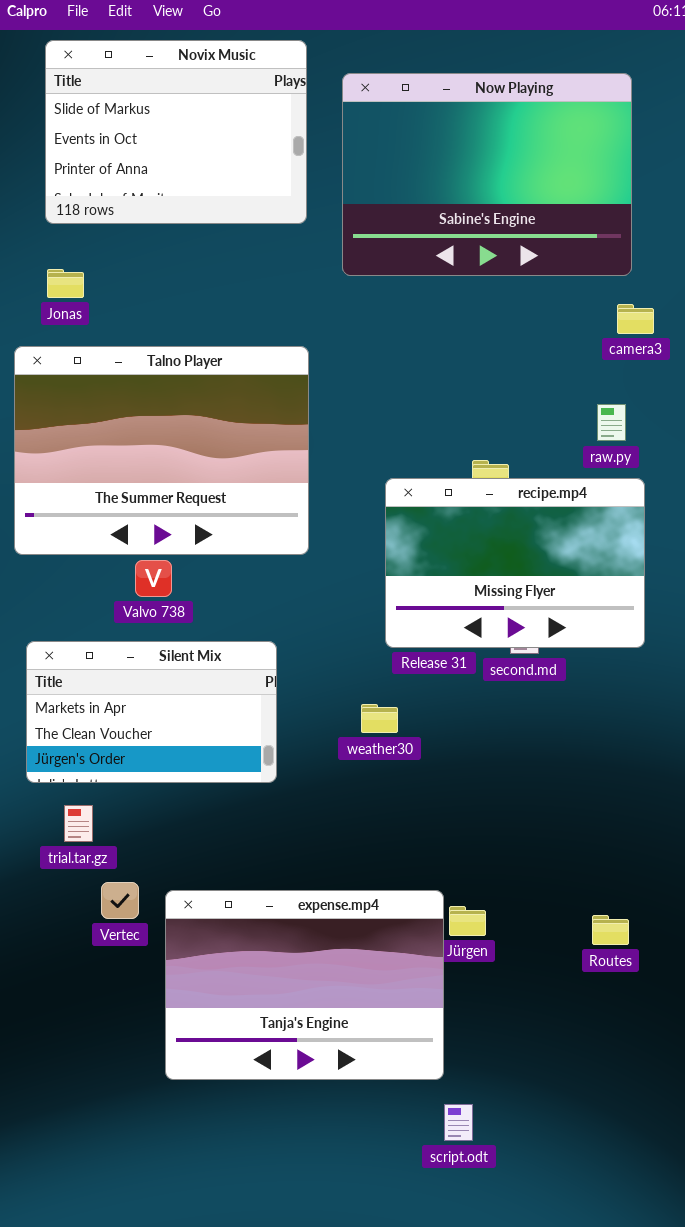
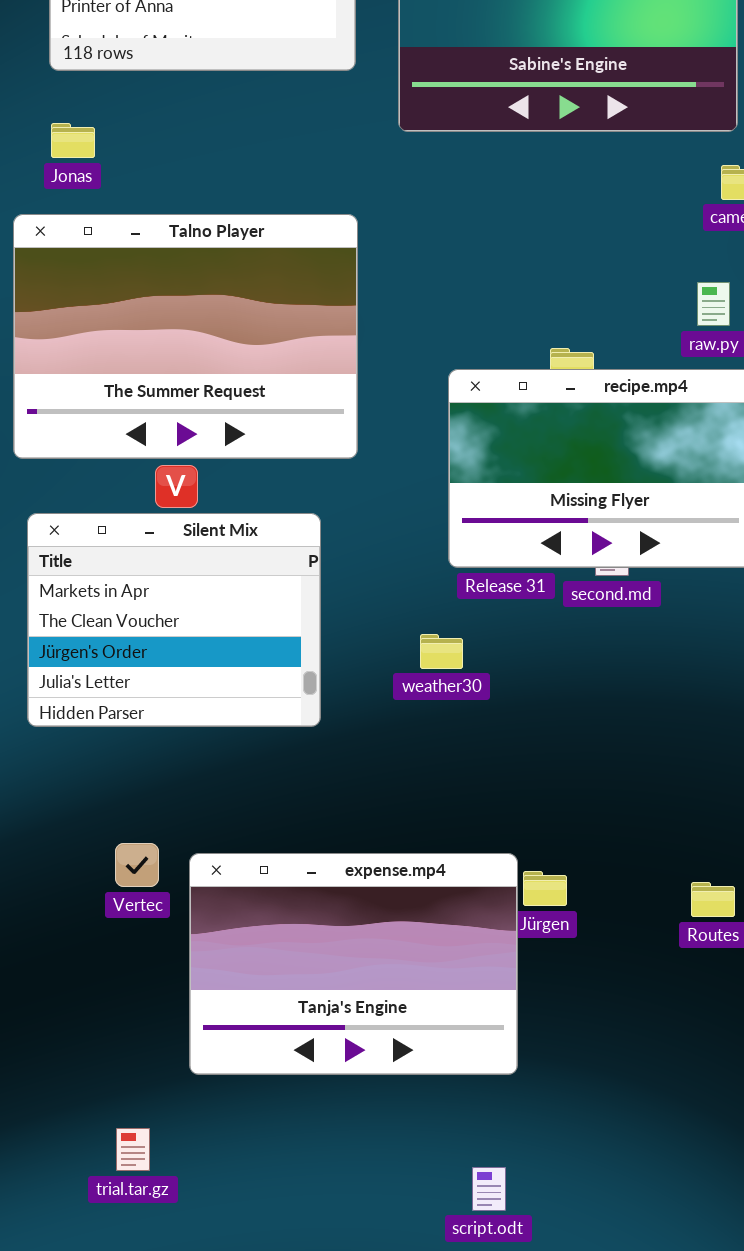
Silent Mix: [26,641,277,783] -> [27,513,321,727], resized
trial.tar.gz: [64,805,93,842] -> [116,1128,150,1171], moved
script.odt: [444,1104,473,1141] -> [472,1167,506,1211], moved

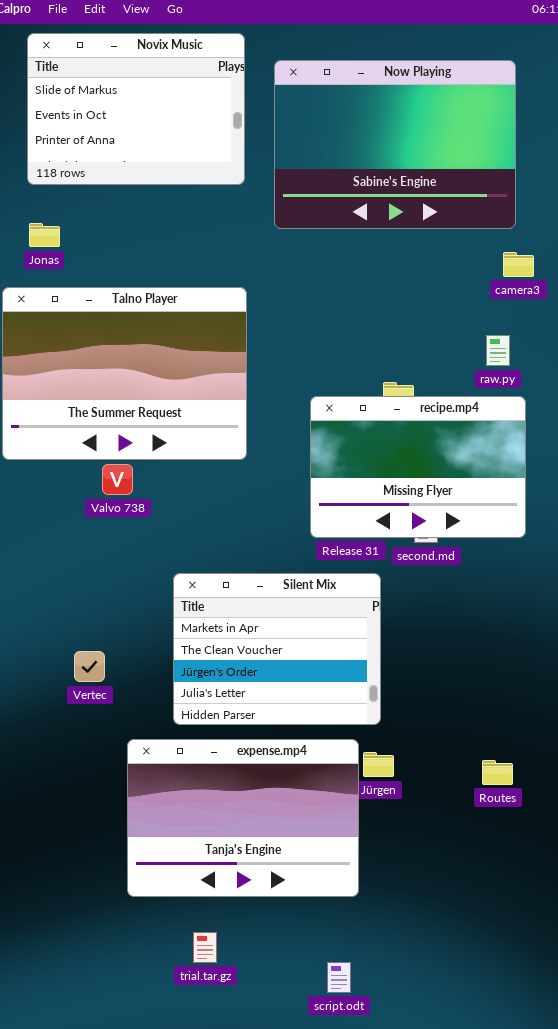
Silent Mix: [27,513,321,727] -> [173,573,381,725], moved
Vertec: [115,843,159,887] -> [74,651,105,682], moved
trial.tar.gz: [116,1128,150,1171] -> [193,932,217,963], moved

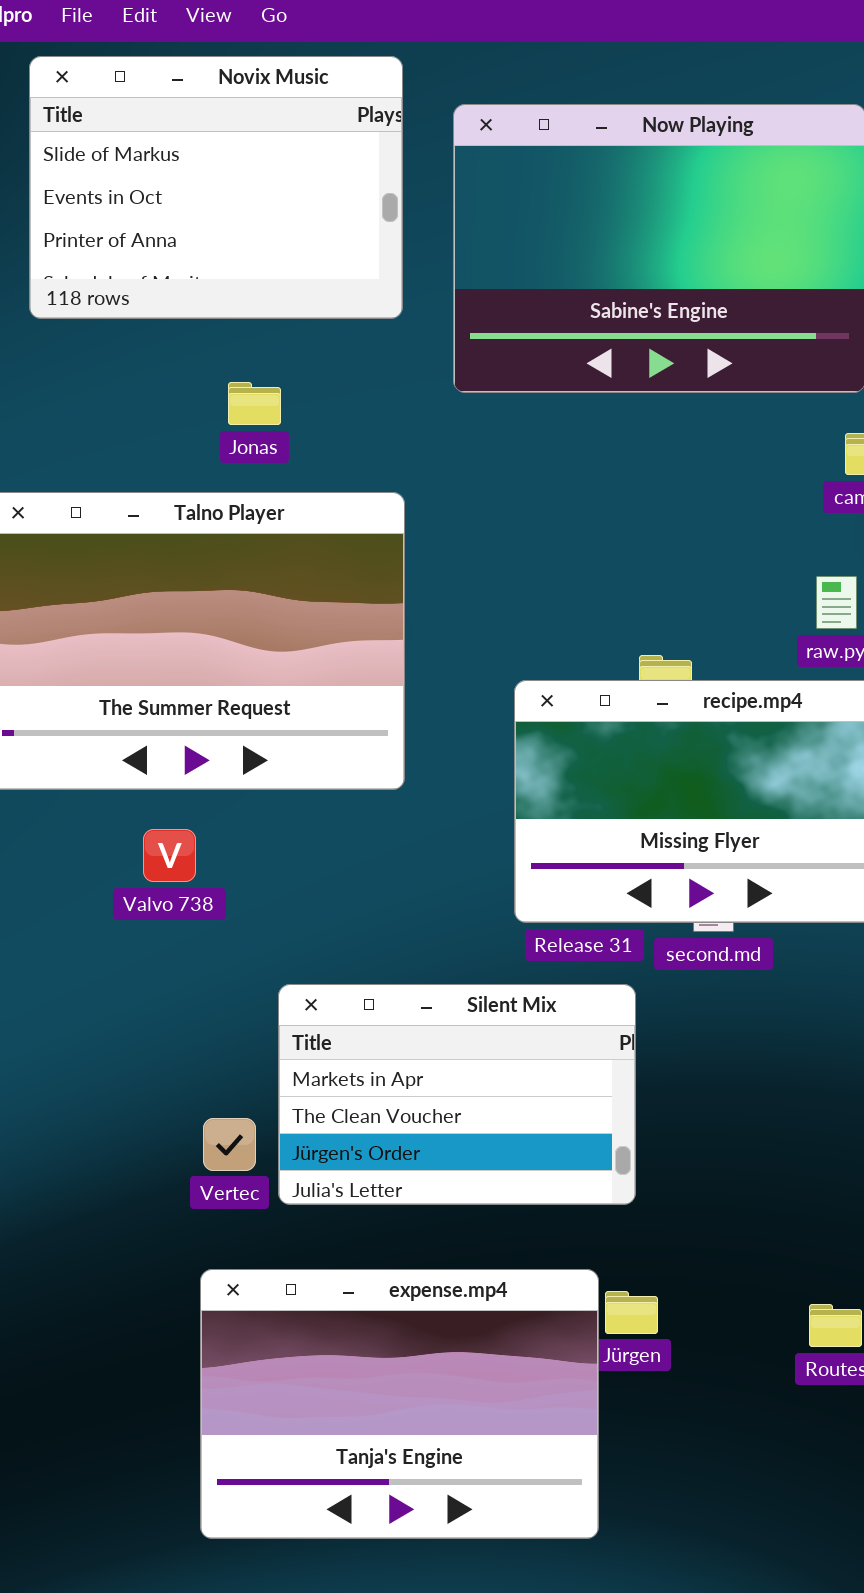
Jonas: [29,223,60,247] -> [228,382,281,425], moved
Valvo 738: [102,464,133,495] -> [143,829,196,882], moved
Silent Mix: [173,573,381,725] -> [278,984,636,1205], resized
Vertec: [74,651,105,682] -> [203,1118,256,1171], moved

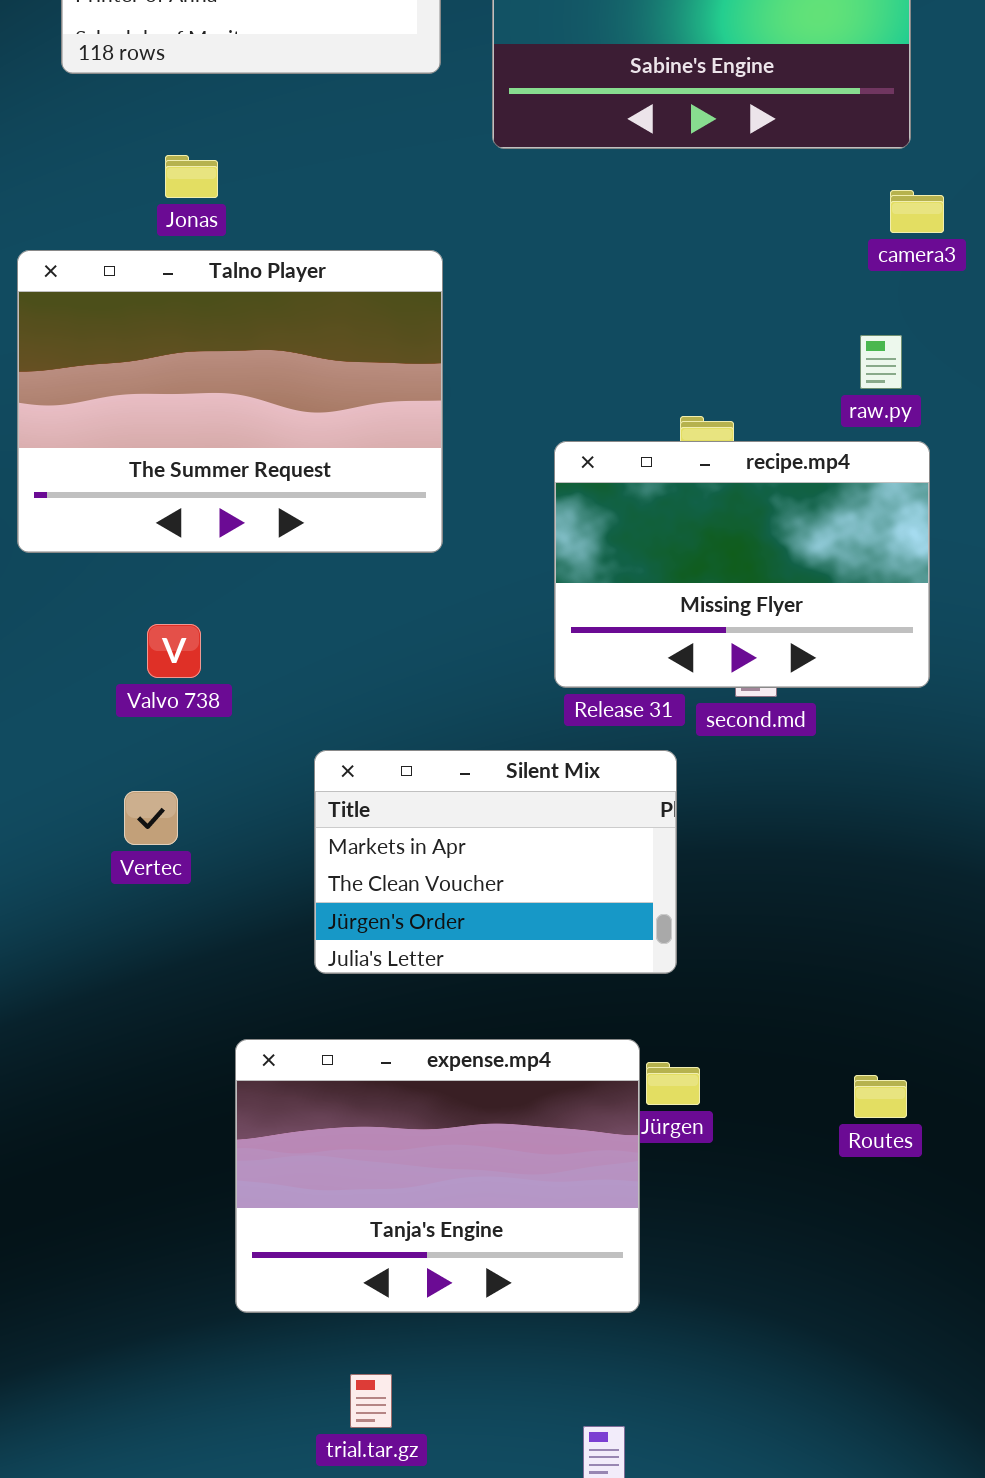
Jonas: [228,382,281,425] -> [165,155,218,198], moved
Valvo 738: [143,829,196,882] -> [147,624,201,678], moved
Vertec: [203,1118,256,1171] -> [124,791,178,845], moved

